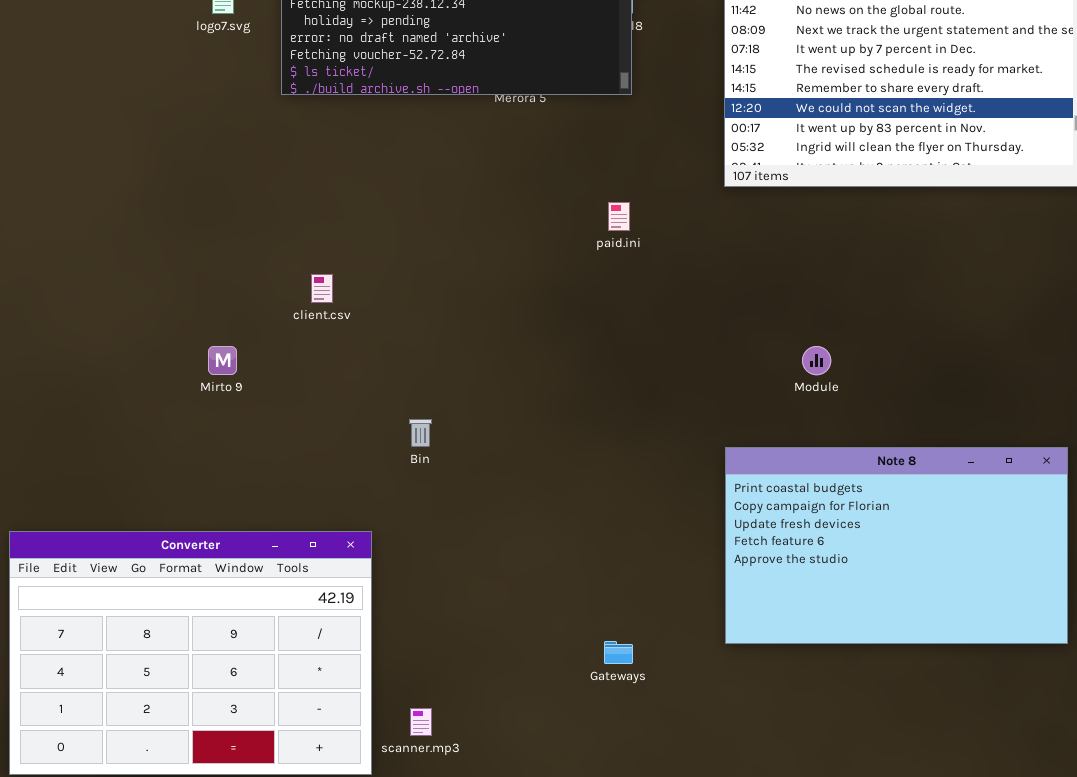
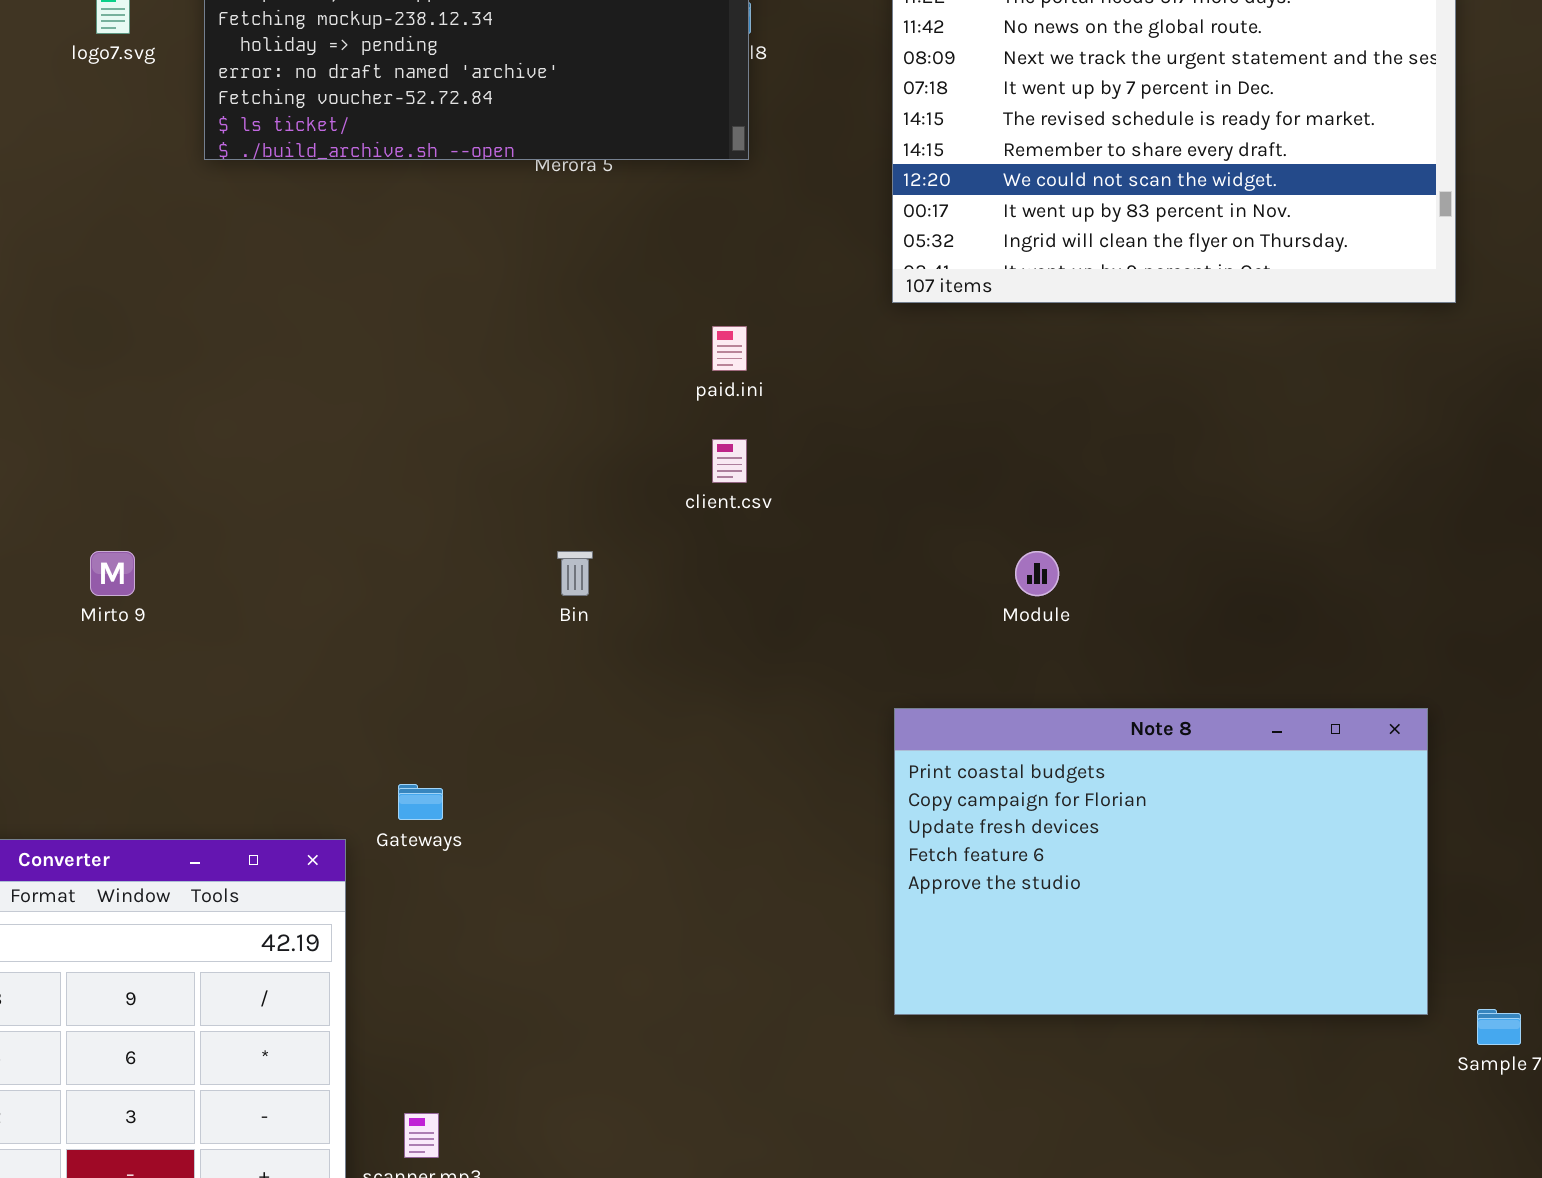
client.csv: [311,274,333,303] -> [712,439,747,483], moved
Bin: [409,419,432,447] -> [557,551,593,596], moved
Gateways: [604,641,633,664] -> [398,784,443,820], moved

